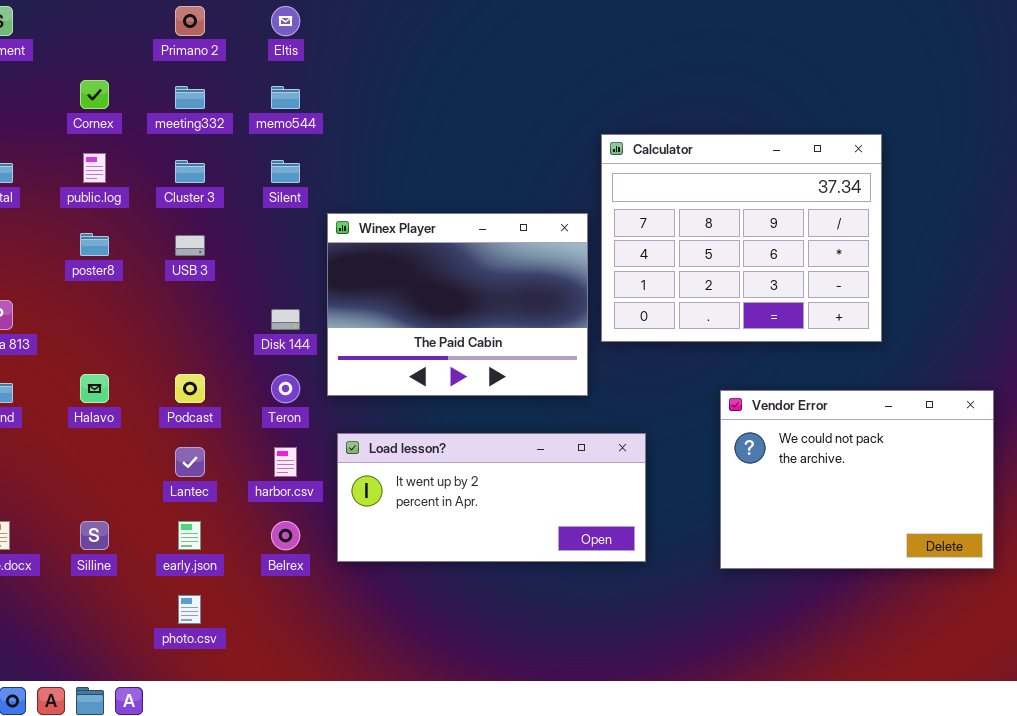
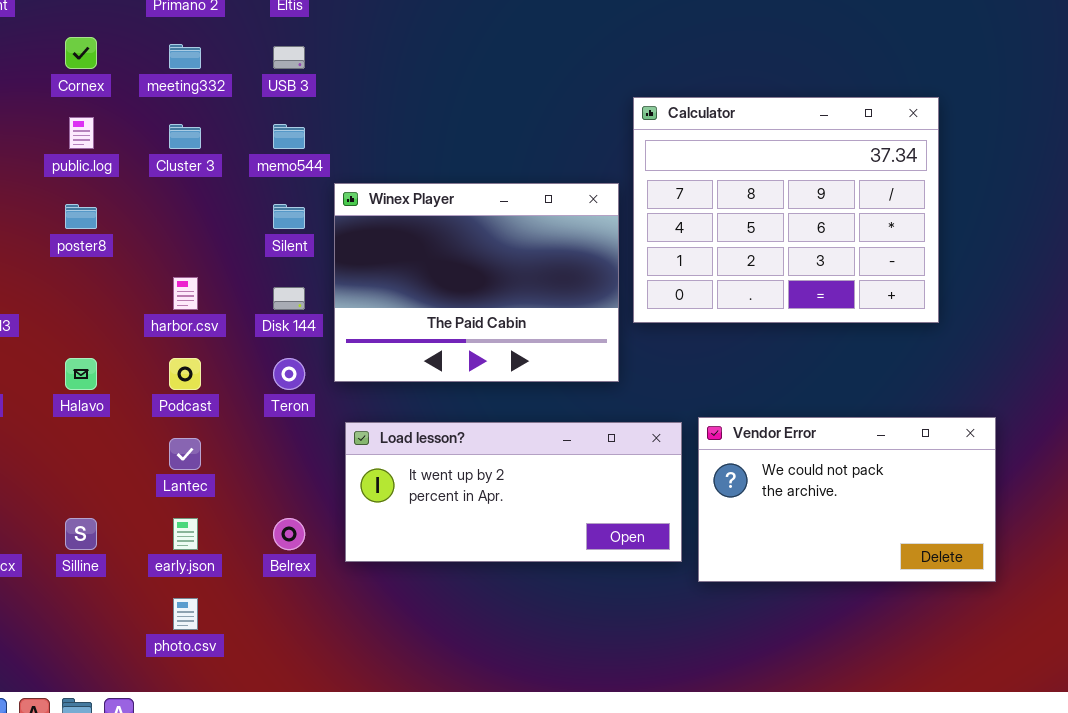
memo544: [271,86,300,109] -> [273,124,305,149], moved
Silent: [271,160,300,183] -> [273,204,305,229], moved
USB 3: [175,235,205,256] -> [273,46,305,69], moved
Vendor Error: [720,390,994,569] -> [698,417,996,582], moved, resized
harbor.csv: [274,447,297,477] -> [173,277,198,310], moved

